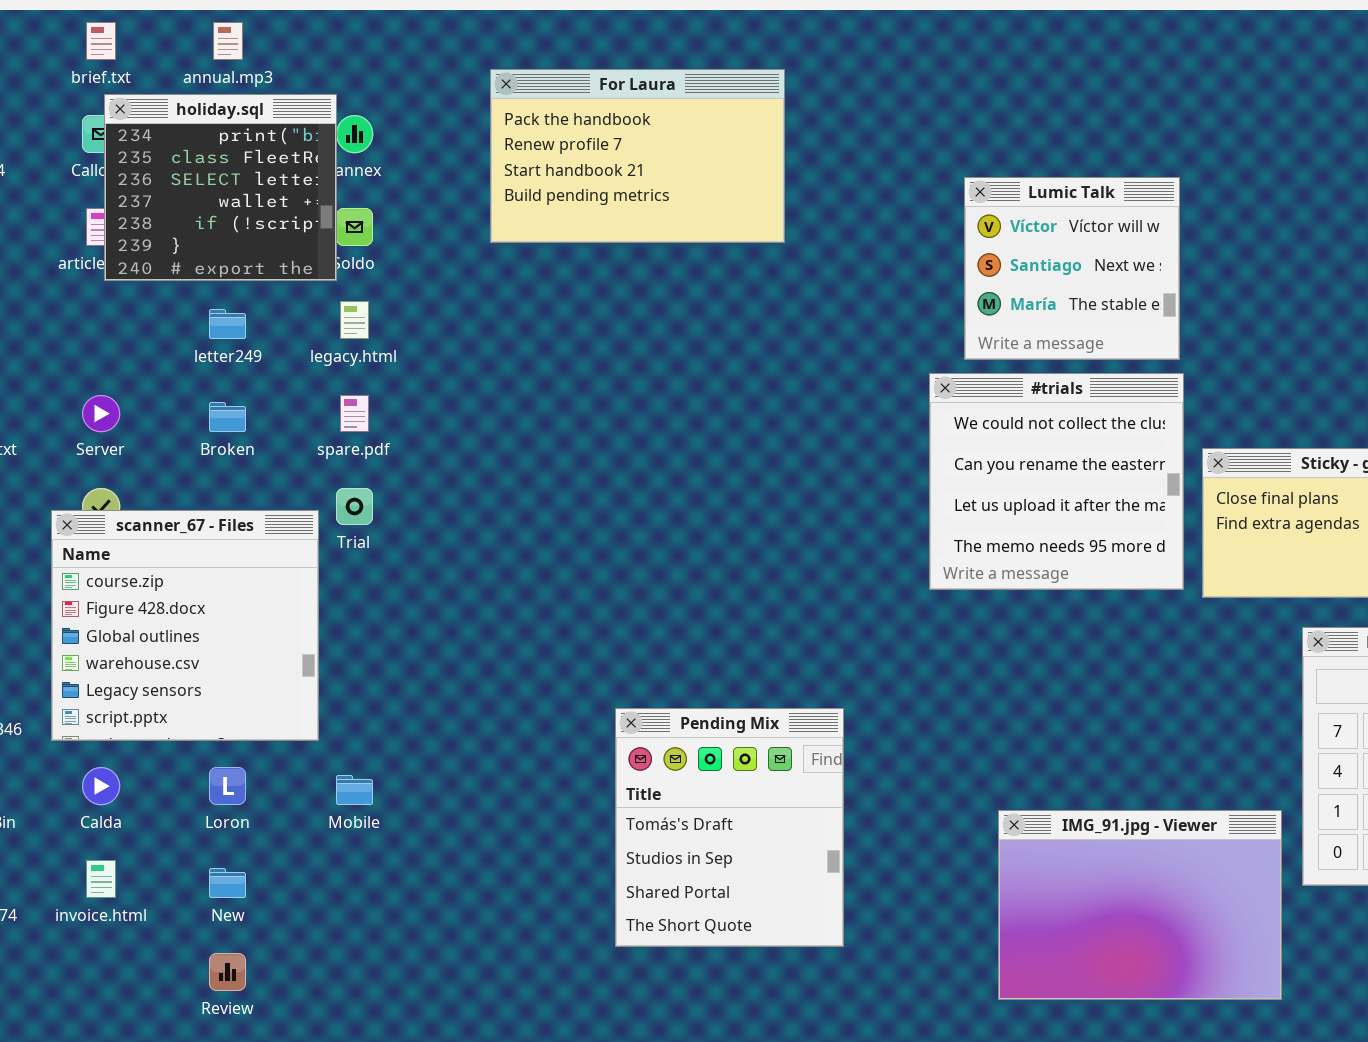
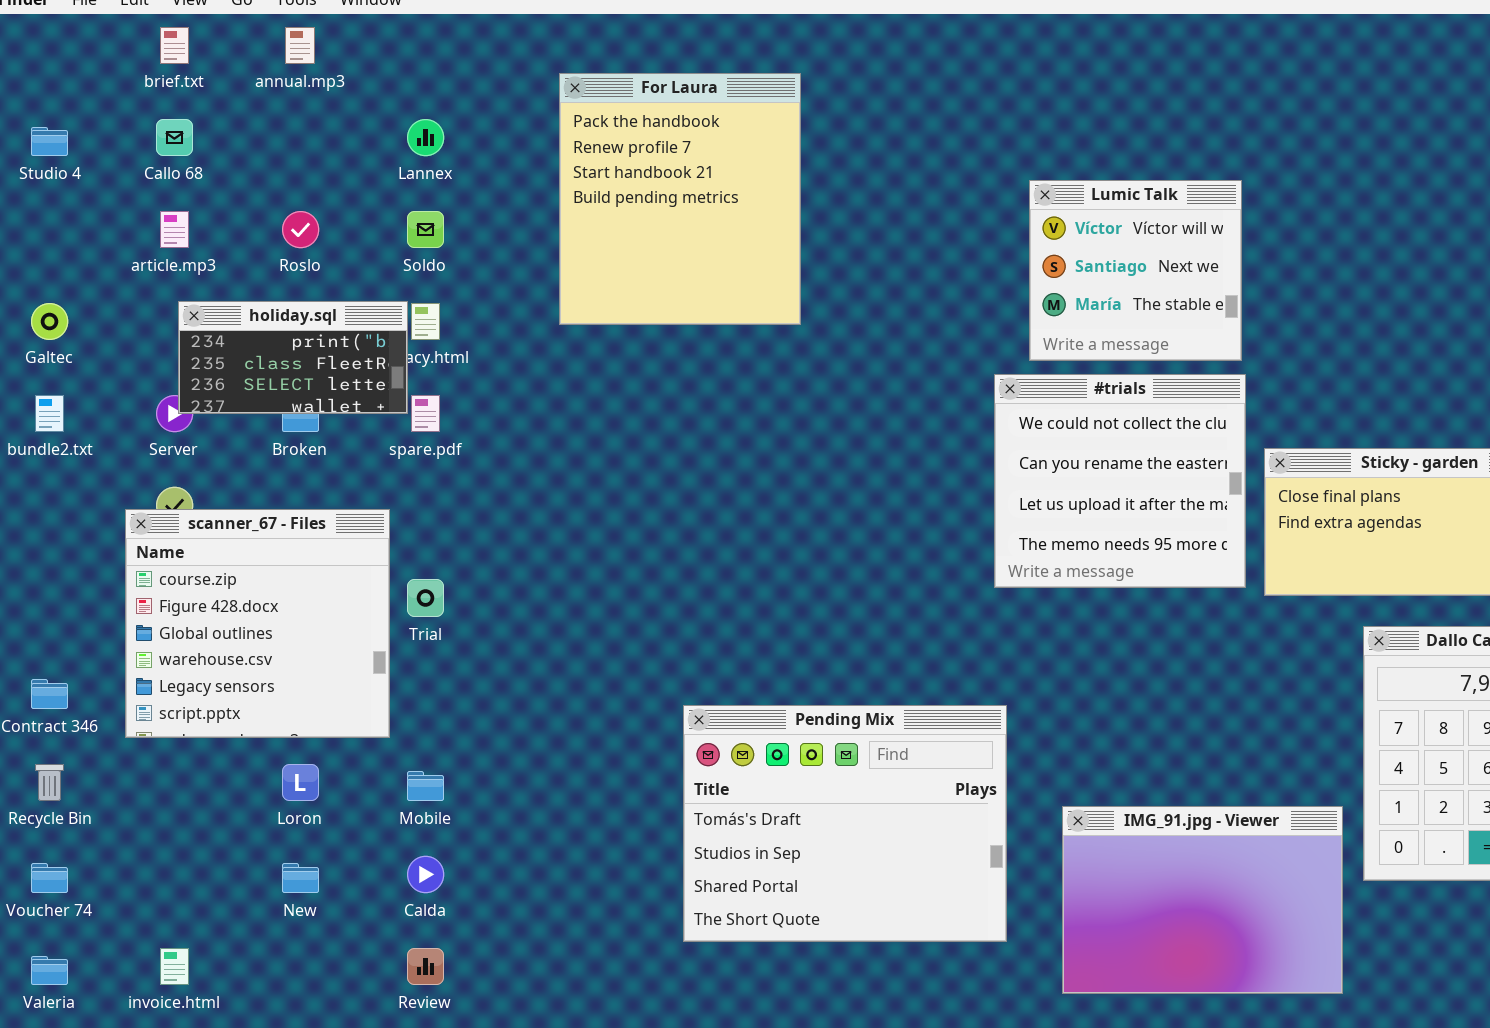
For Laura: [490,69,785,243] -> [559,73,801,325], resized
holiday.sql: [104,94,337,281] -> [178,301,408,414], moved, resized
Trial: [336,488,373,525] -> [407,579,444,617], moved
Pending Mix: [615,708,844,947] -> [683,705,1007,942], resized
Calda: [82,767,120,805] -> [407,856,444,893], moved
invoice.html: [86,860,116,898] -> [160,948,189,985], moved
Review: [209,953,246,991] -> [407,948,444,985], moved

